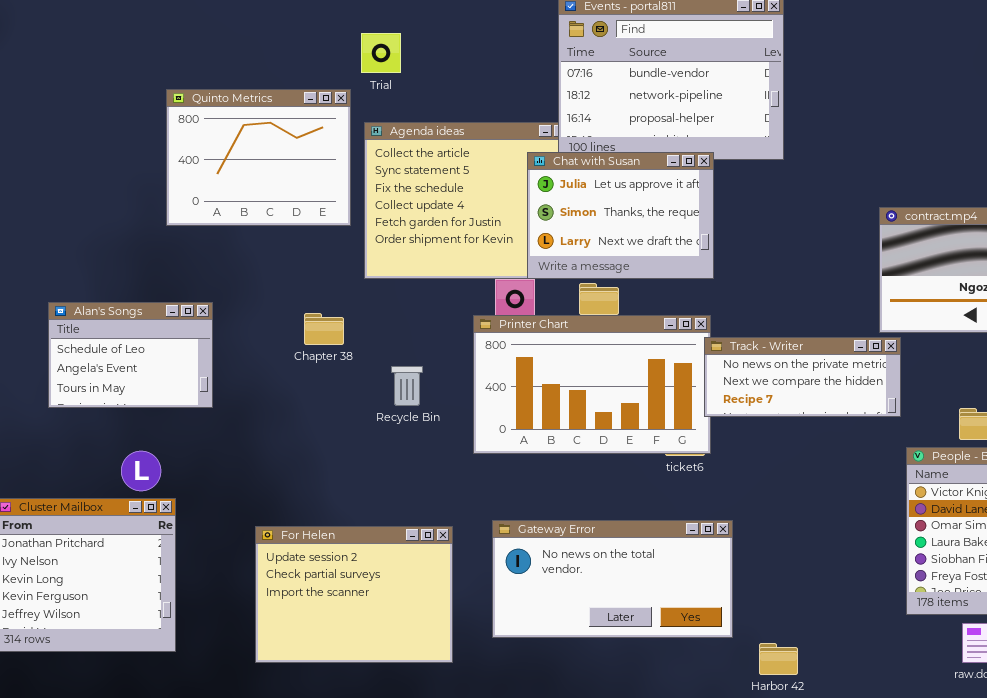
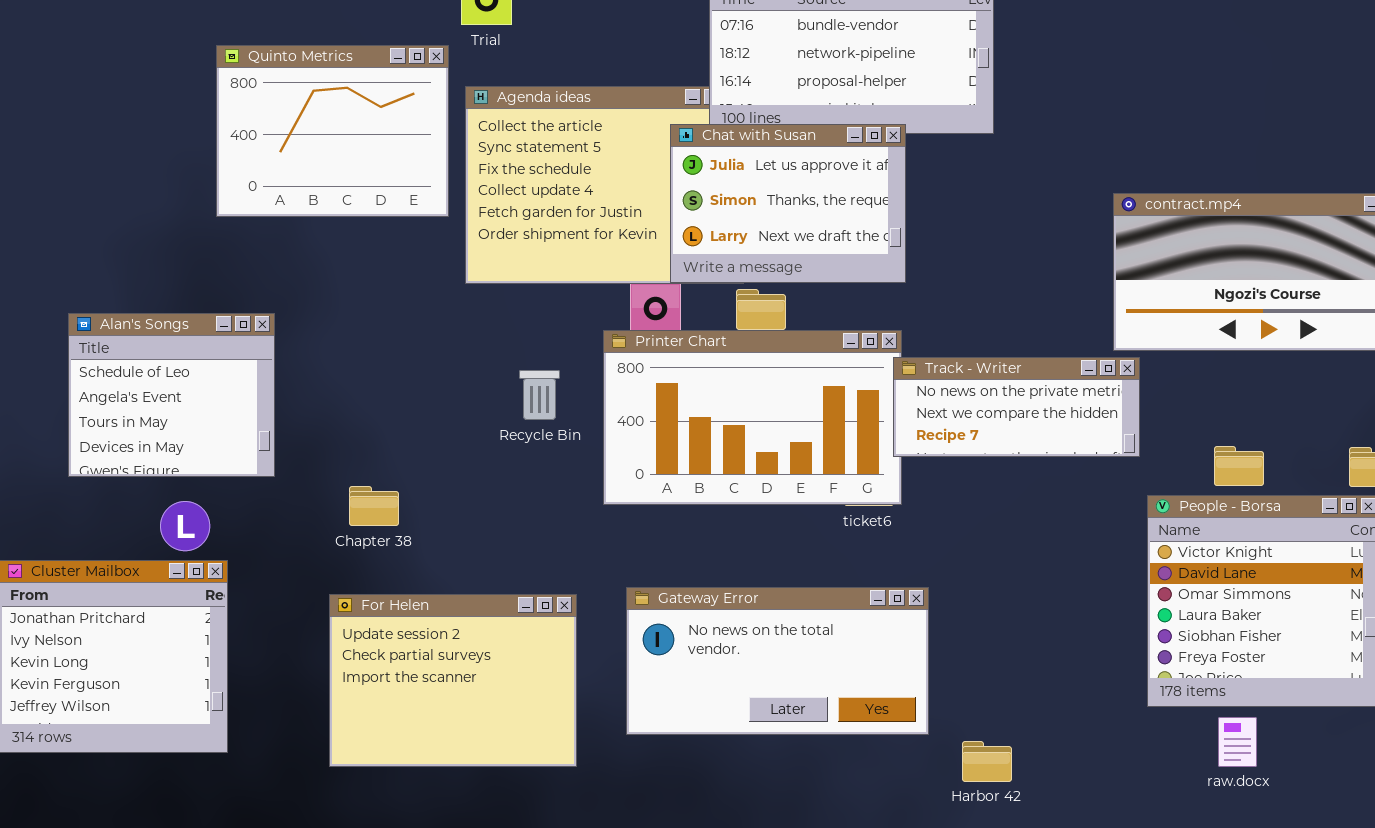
Alan's Songs: [48,302,213,408] -> [68,313,275,477], resized
Chapter 38: [304,313,344,345] -> [349,486,399,526], moved
Recycle Bin: [391,366,423,406] -> [519,370,560,420], moved

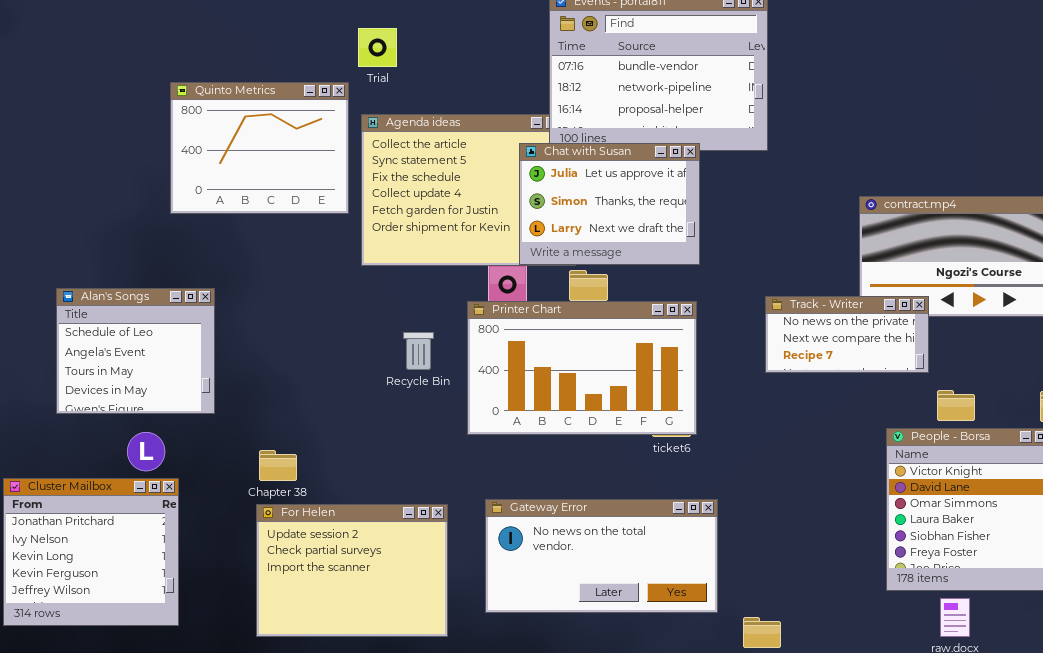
Track - Writer: [893,357,1140,457] -> [765,296,929,373], moved, resized
Chapter 38: [349,486,399,526] -> [259,450,297,481], moved

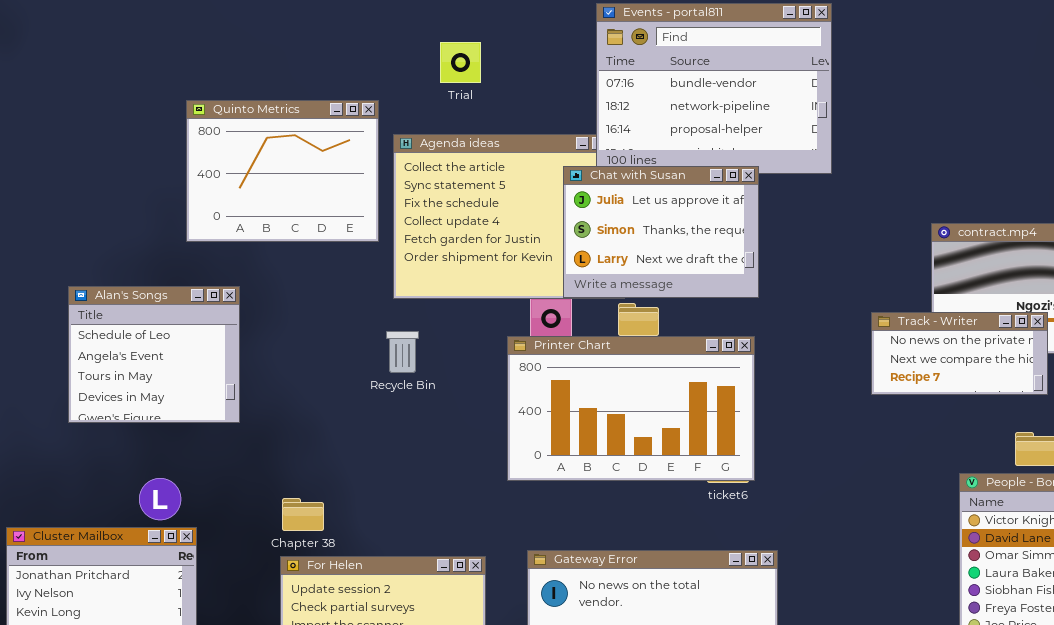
Trial: [358,28,397,67] -> [440,42,481,83], moved
Alan's Songs: [56,288,215,414] -> [68,286,240,423], moved
Track - Writer: [765,296,929,373] -> [871,312,1048,395], moved
Recycle Bin: [403,332,434,370] -> [386,331,419,373], moved

